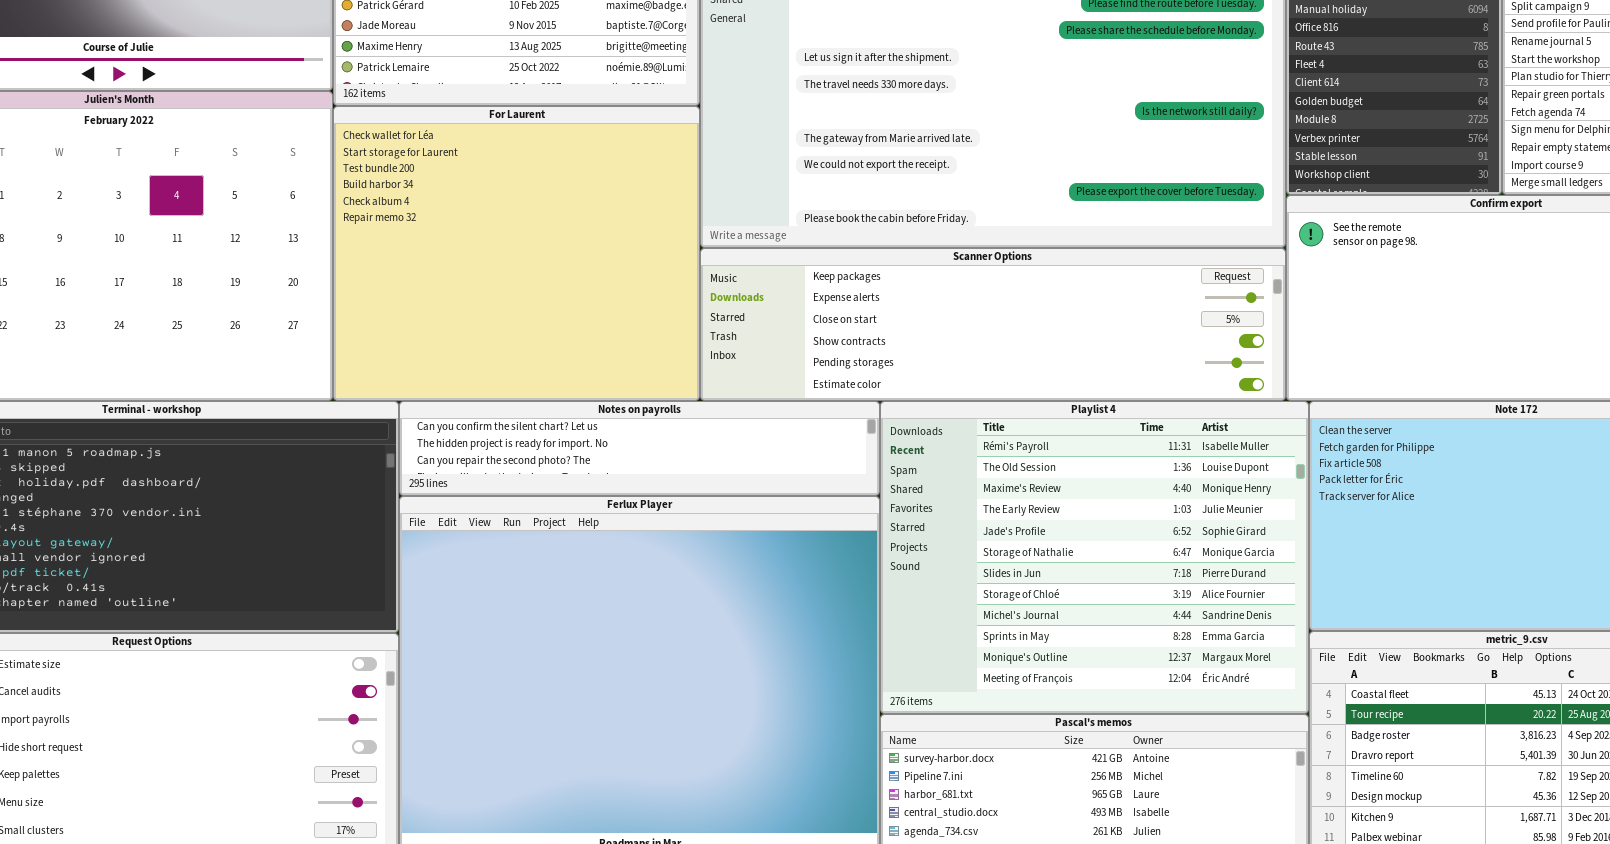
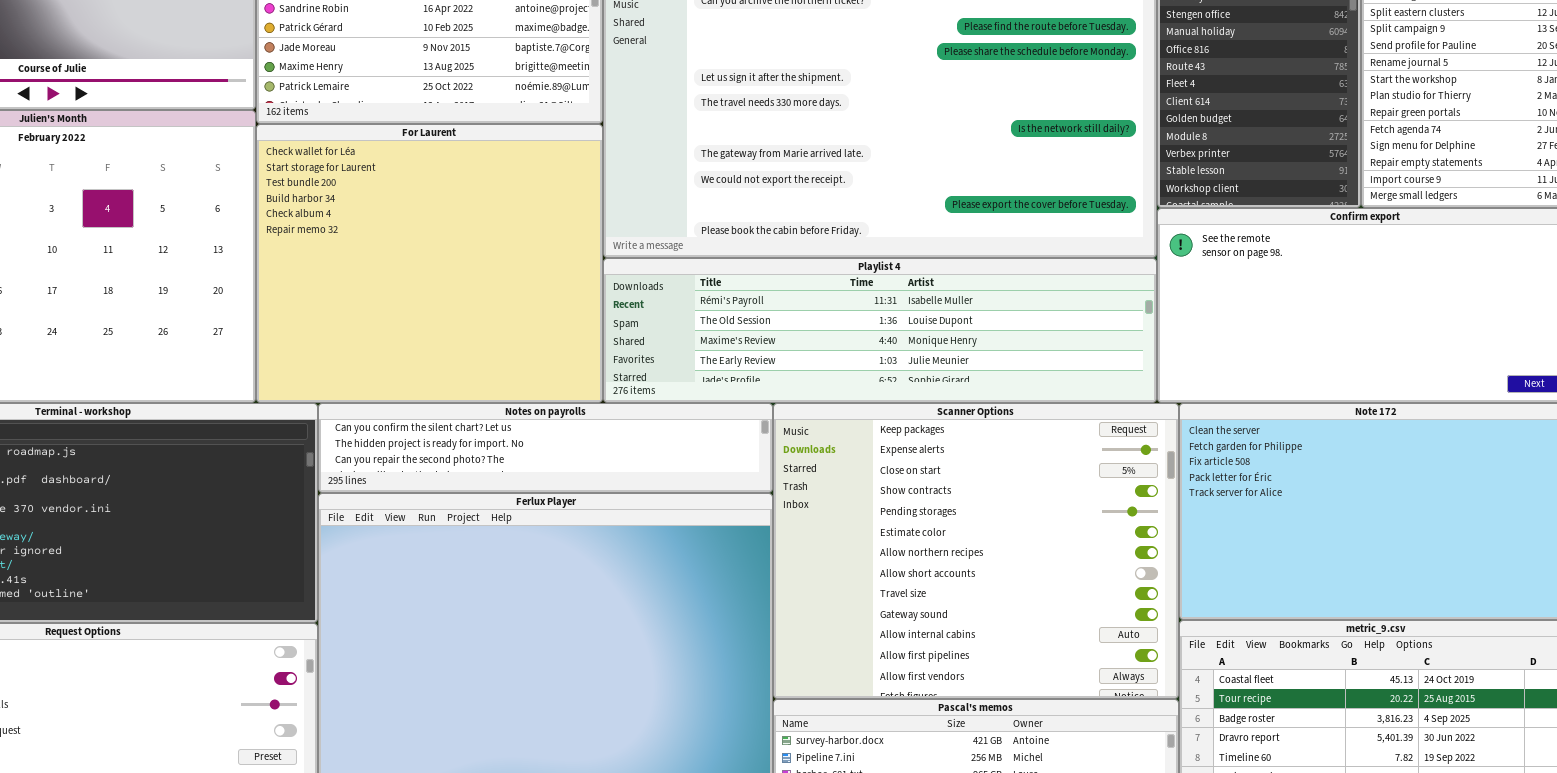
Scanner Options: [700,248,1286,401] -> [773,403,1179,699], moved, resized
Playlist 4: [880,401,1309,714] -> [603,258,1157,403], moved, resized

